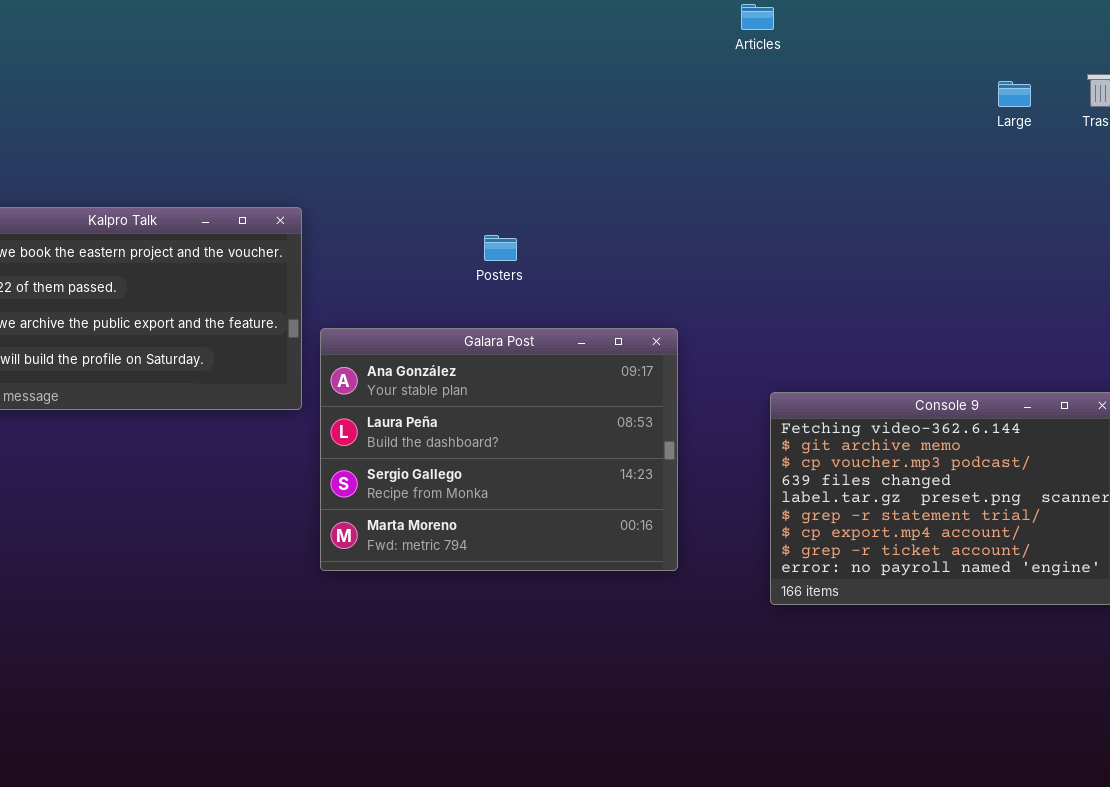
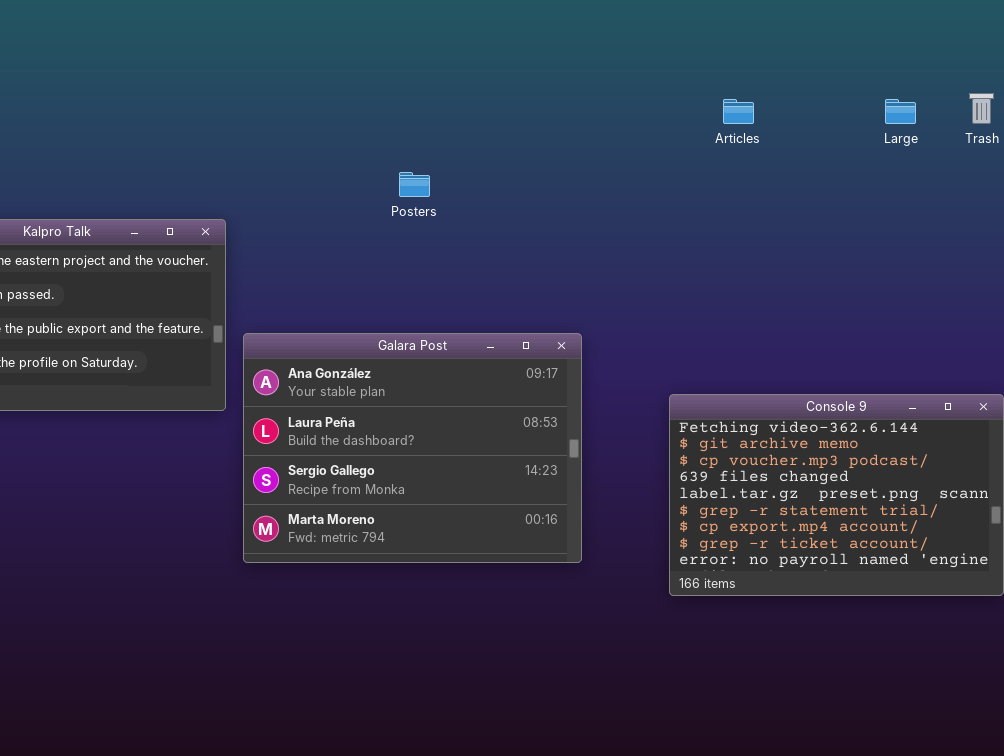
Articles: [741,4,774,30] -> [723,99,754,124], moved
Posters: [484,235,517,261] -> [399,172,430,197], moved

